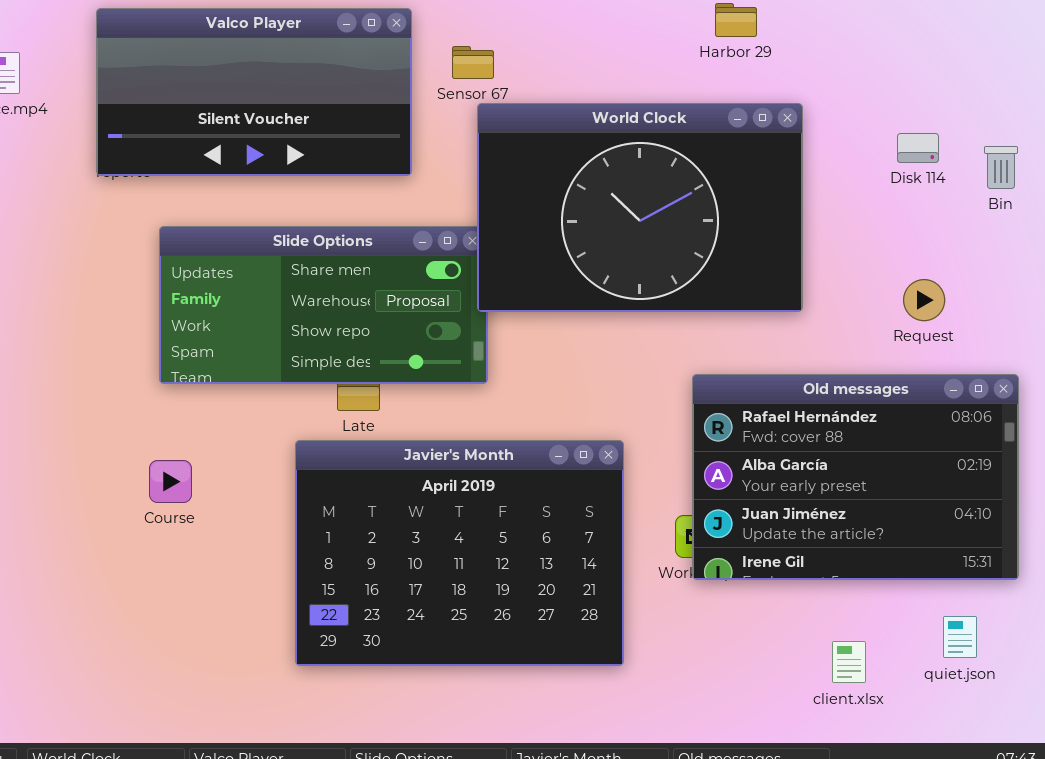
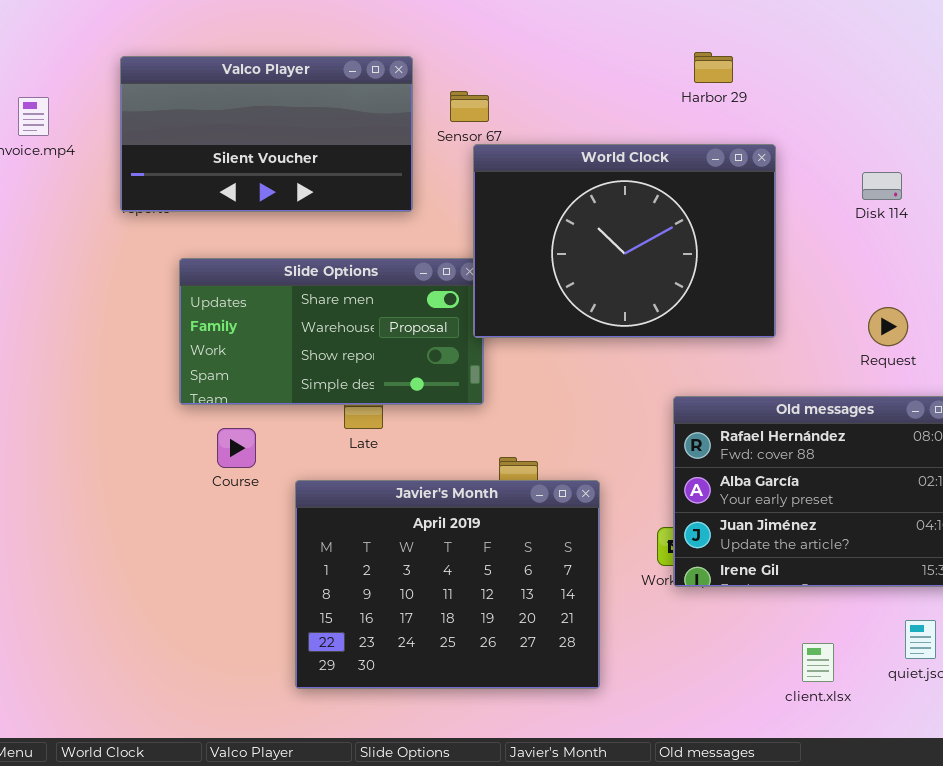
Javier's Month: [295,440,624,666] -> [295,480,600,689], moved
Course: [149,460,192,503] -> [217,428,256,468], moved

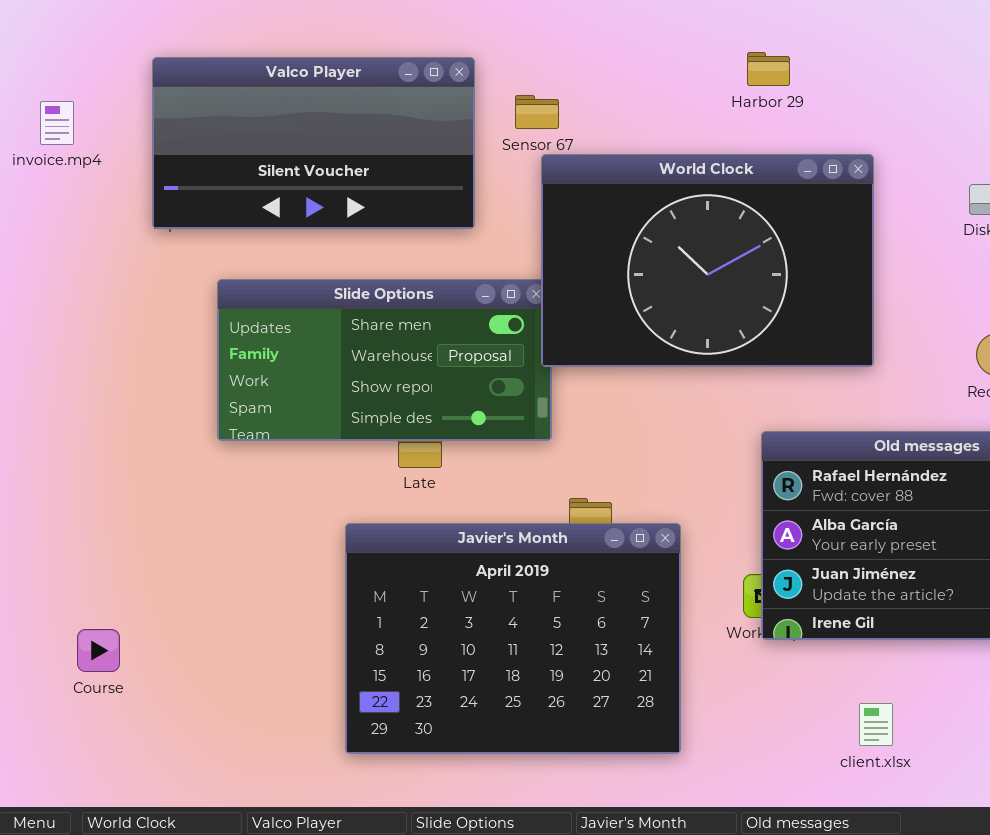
Harbor 29: [694,52,733,83] -> [747,52,790,86], moved
Course: [217,428,256,468] -> [77,629,120,672], moved
client.xlsx: [802,643,834,682] -> [859,703,893,746], moved

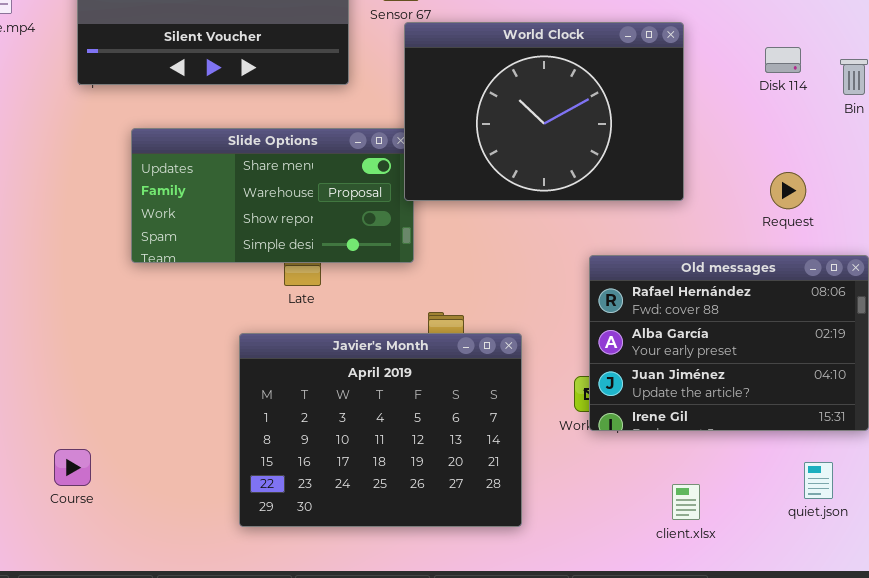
Course: [77,629,120,672] -> [54,449,91,486], moved

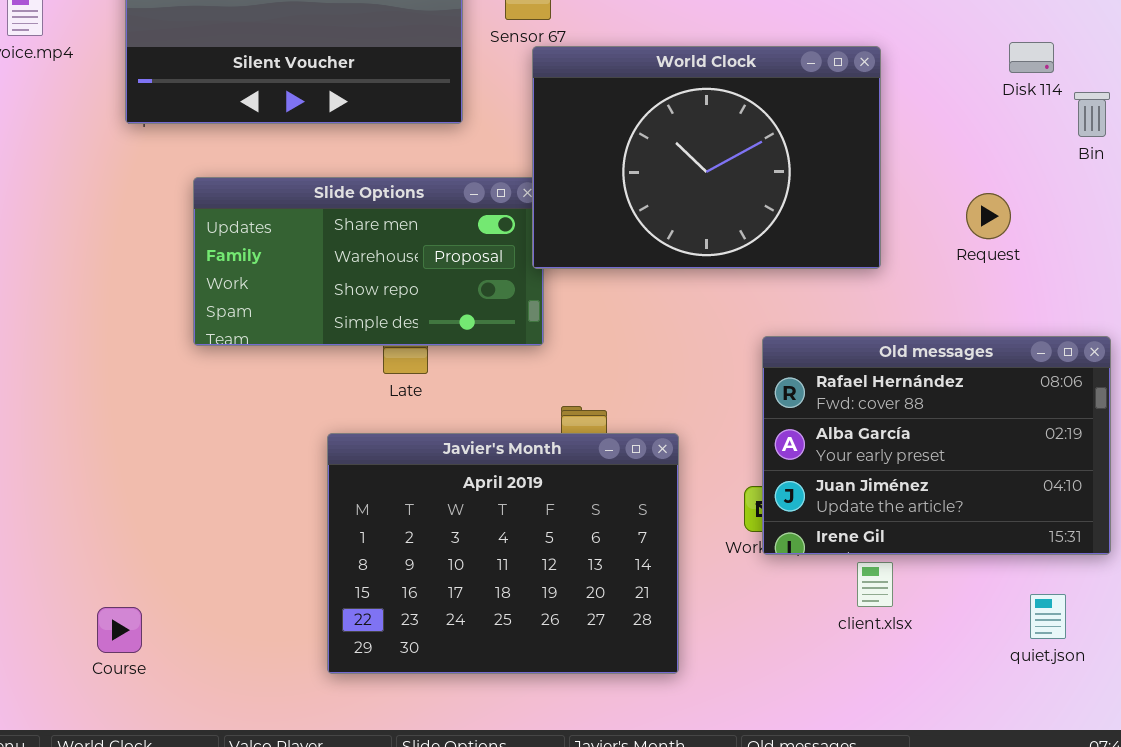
Disk 114: [765,47,801,73] -> [1009,42,1054,73], moved
Request: [770,172,806,209] -> [966,193,1011,239], moved
Course: [54,449,91,486] -> [97,607,142,653], moved
client.xlsx: [672,484,700,520] -> [857,562,893,607], moved

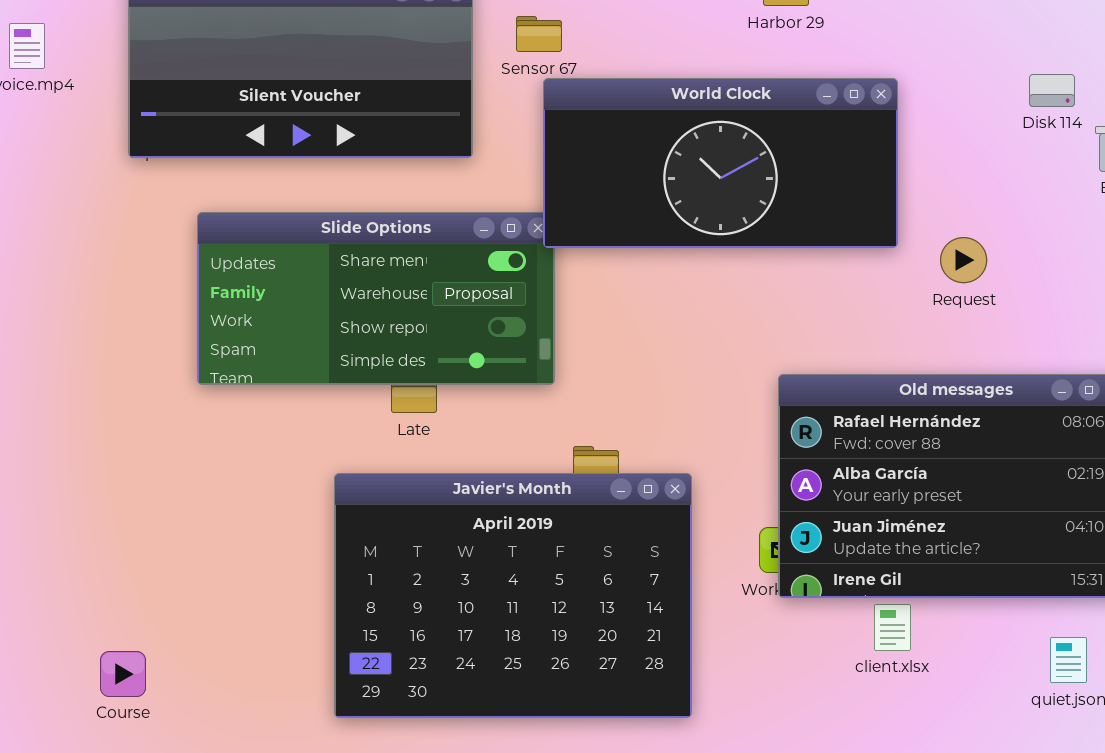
World Clock: [532,46,881,269] -> [543,78,898,248], resized
Request: [966,193,1011,239] -> [940,237,987,283], moved

